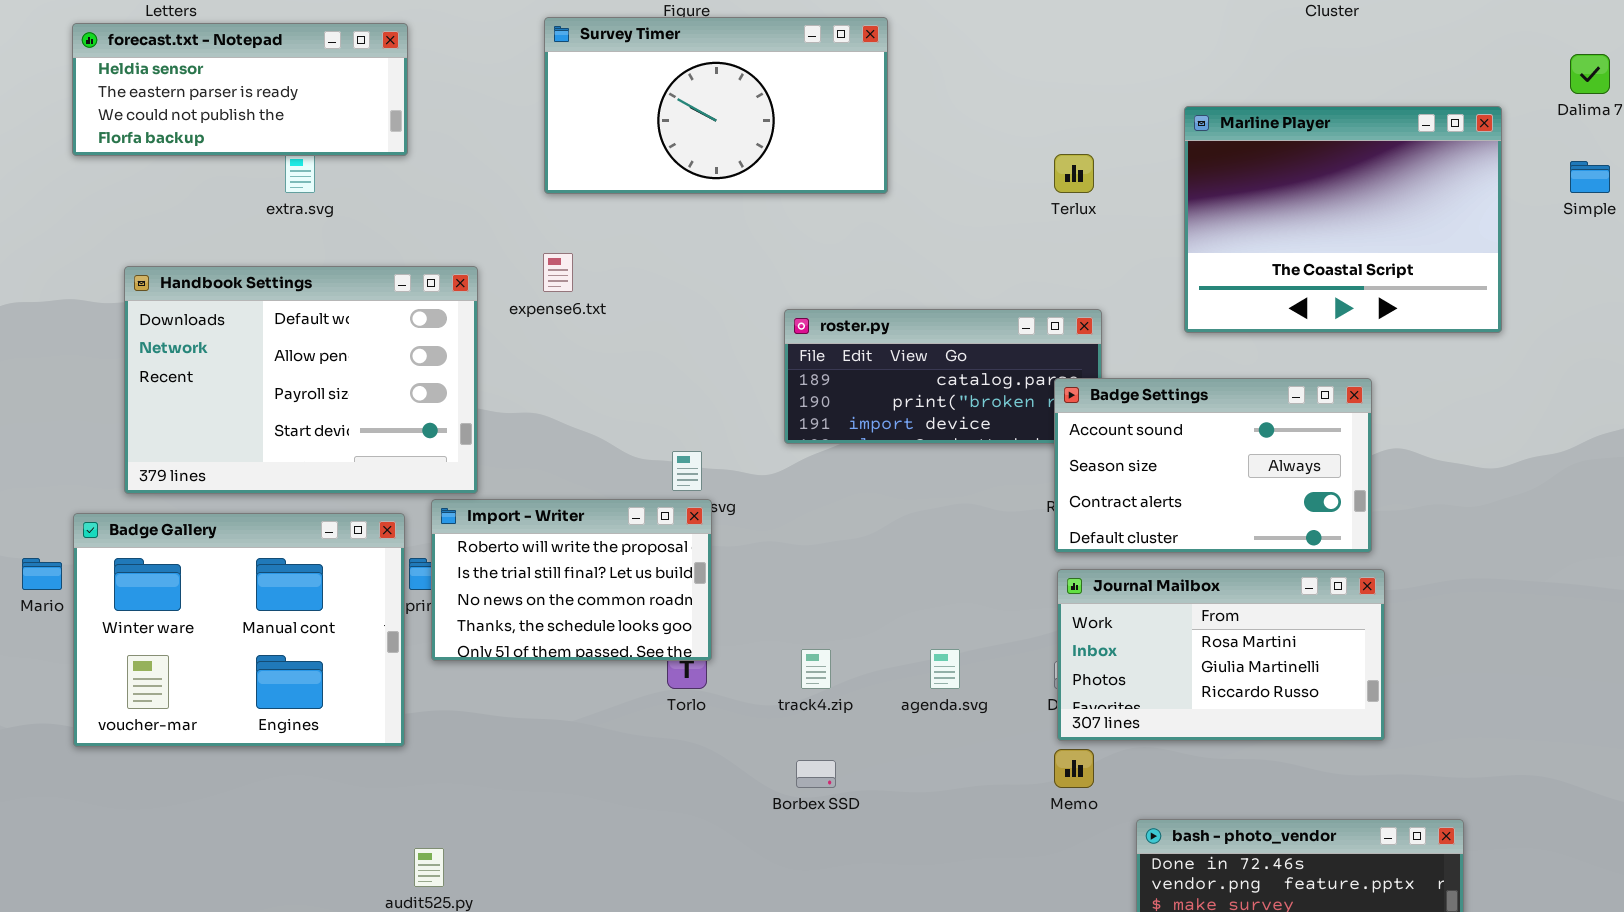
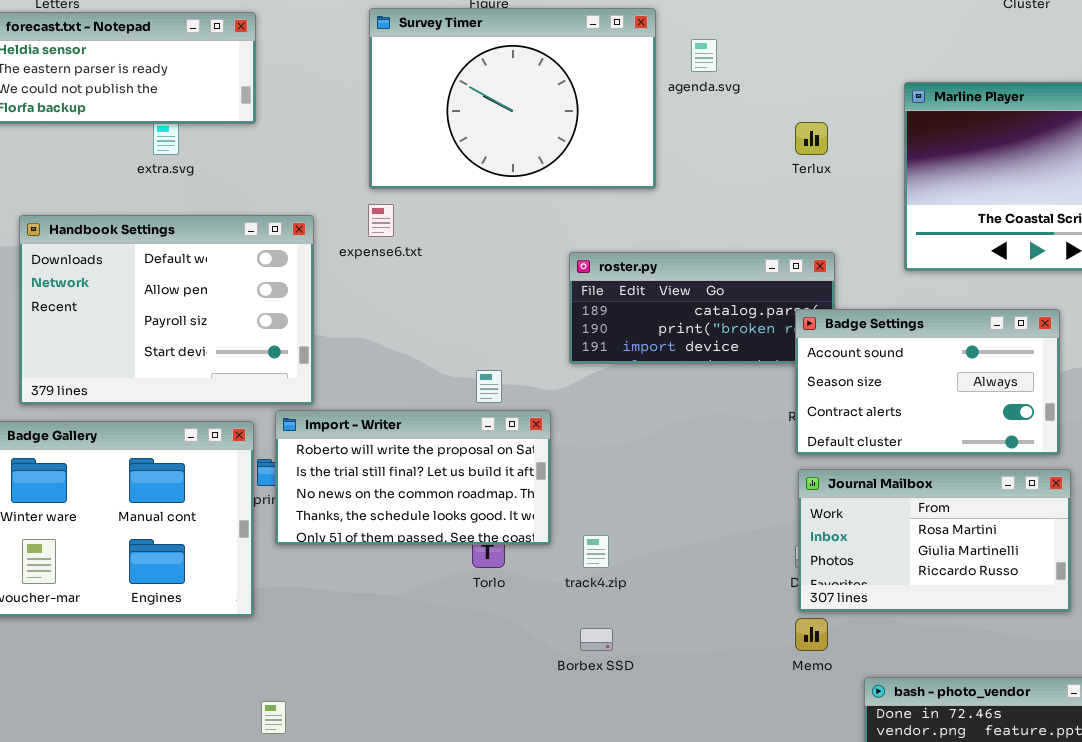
Survey Timer: [544,17,888,194] -> [369,8,656,189], resized
Import - Writer: [431,499,712,661] -> [275,410,551,545], resized
agenda.svg: [930,649,960,689] -> [691,39,717,72], moved

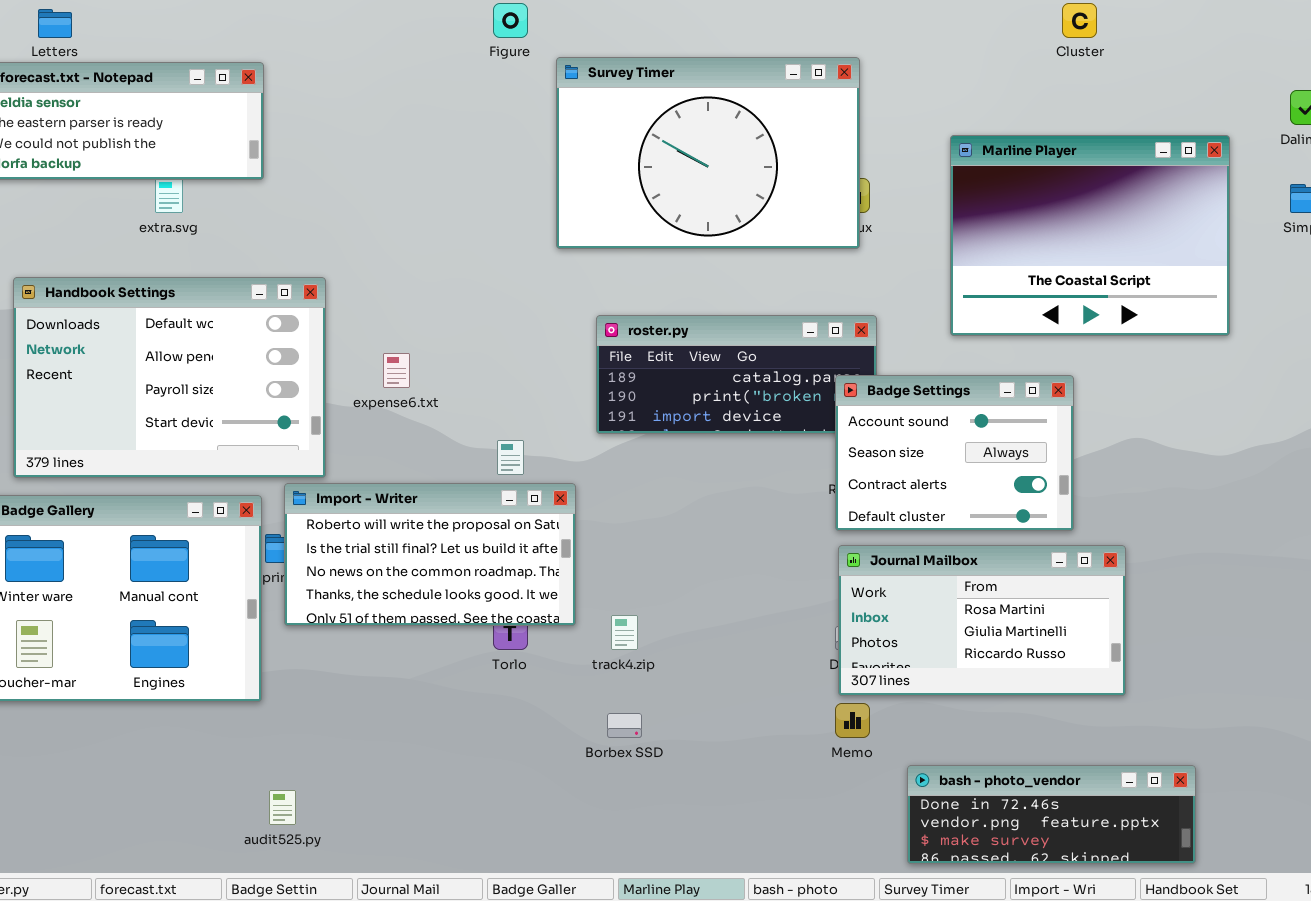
Survey Timer: [369,8,656,189] -> [556,57,860,249], moved
expense6.txt: [368,204,394,237] -> [383,353,410,388], moved
Badge Settings: [795,309,1060,455] -> [835,375,1074,531], resized

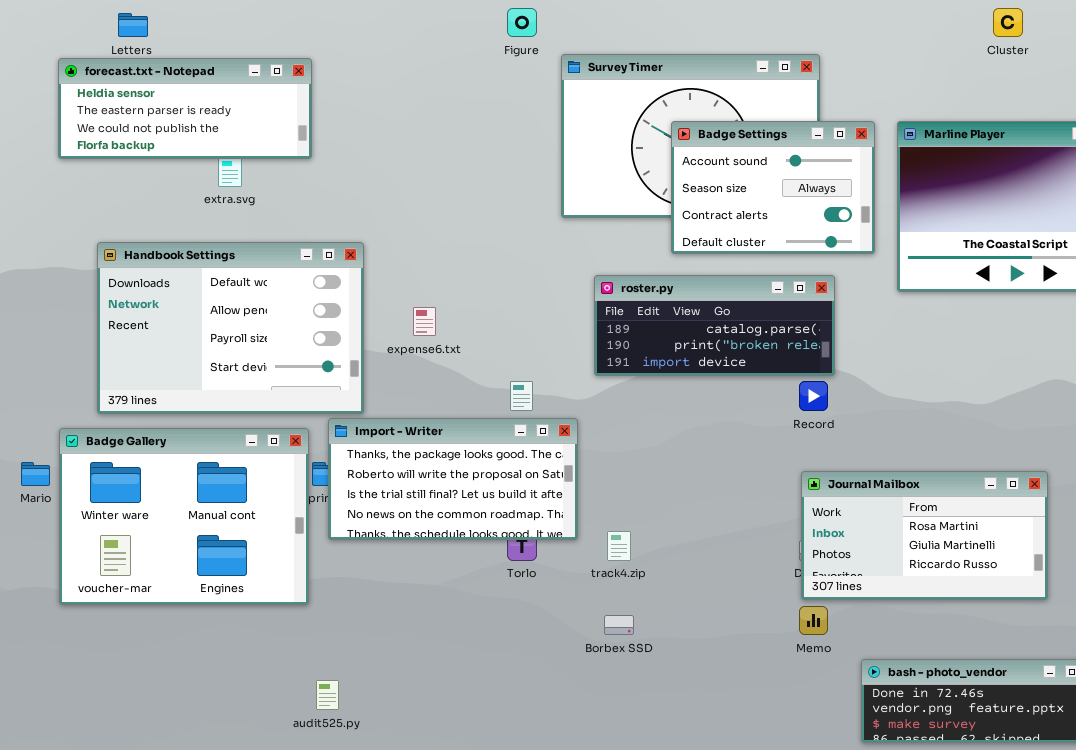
Badge Settings: [835,375,1074,531] -> [671,121,875,254], moved
Import - Writer: [284,483,576,626] -> [328,418,578,540], scrolled up 1 row

